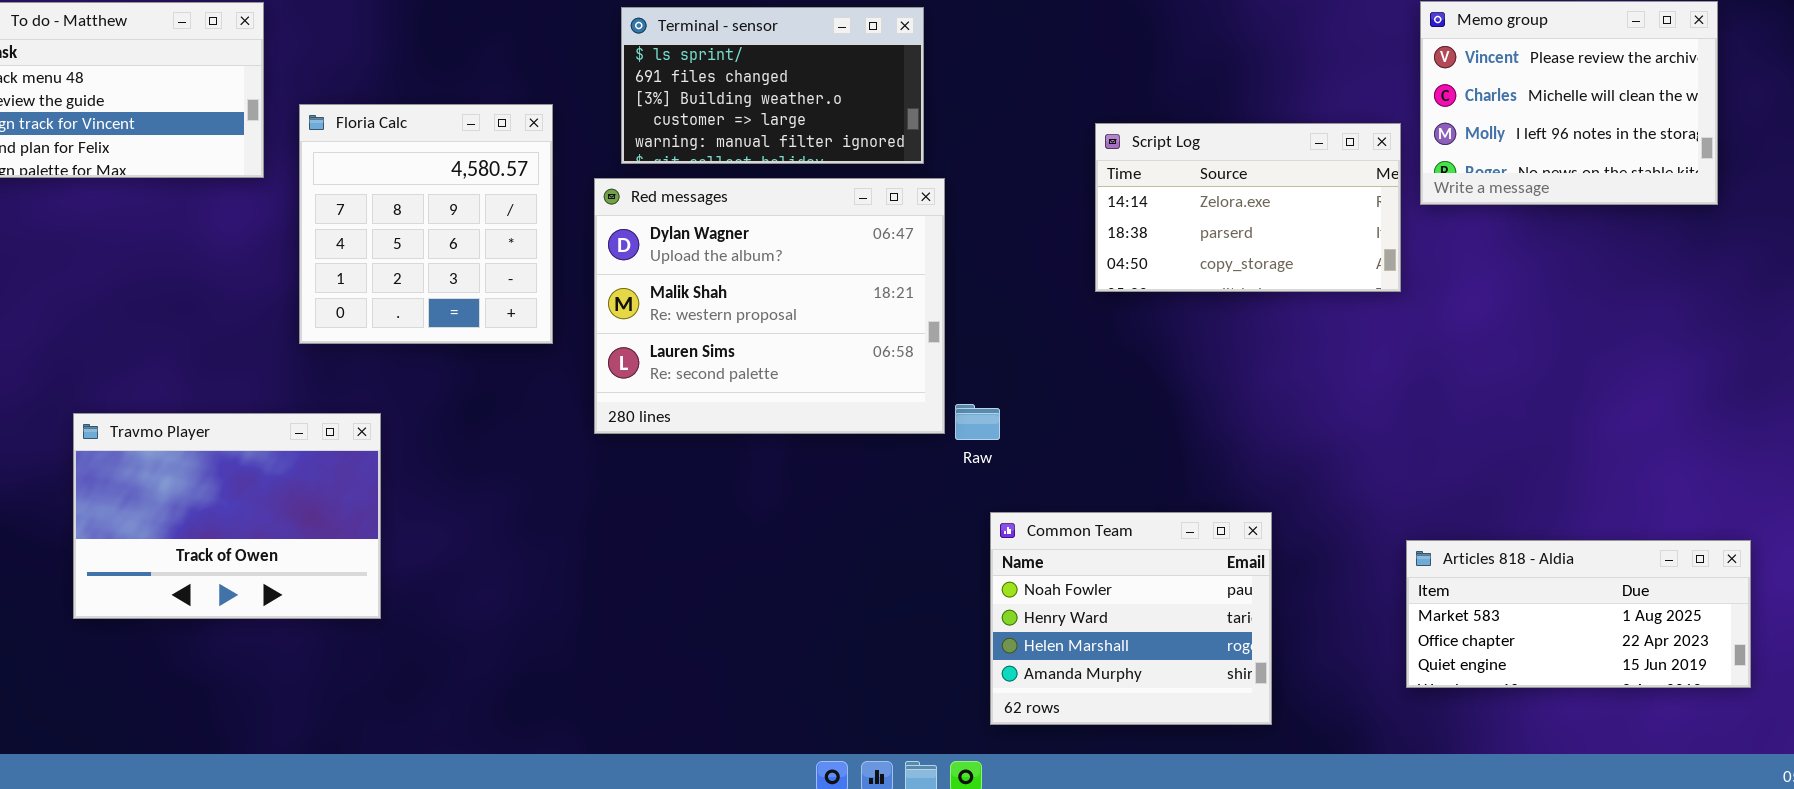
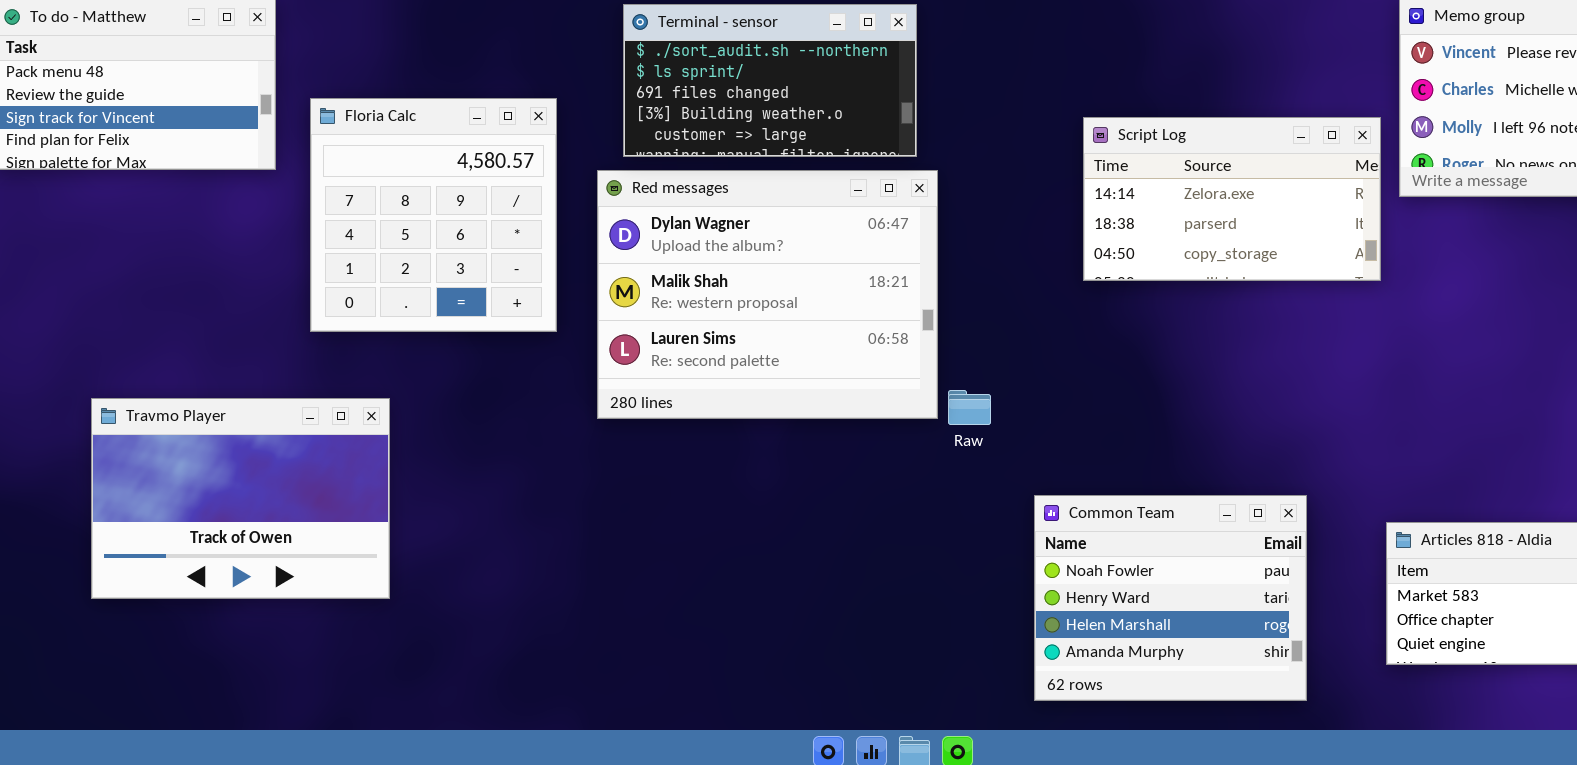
Terminal - sensor: [621,7,924,164] -> [623,4,917,157], scrolled up 1 row
Common Team: [990,512,1272,725] -> [1034,495,1307,701], moved

